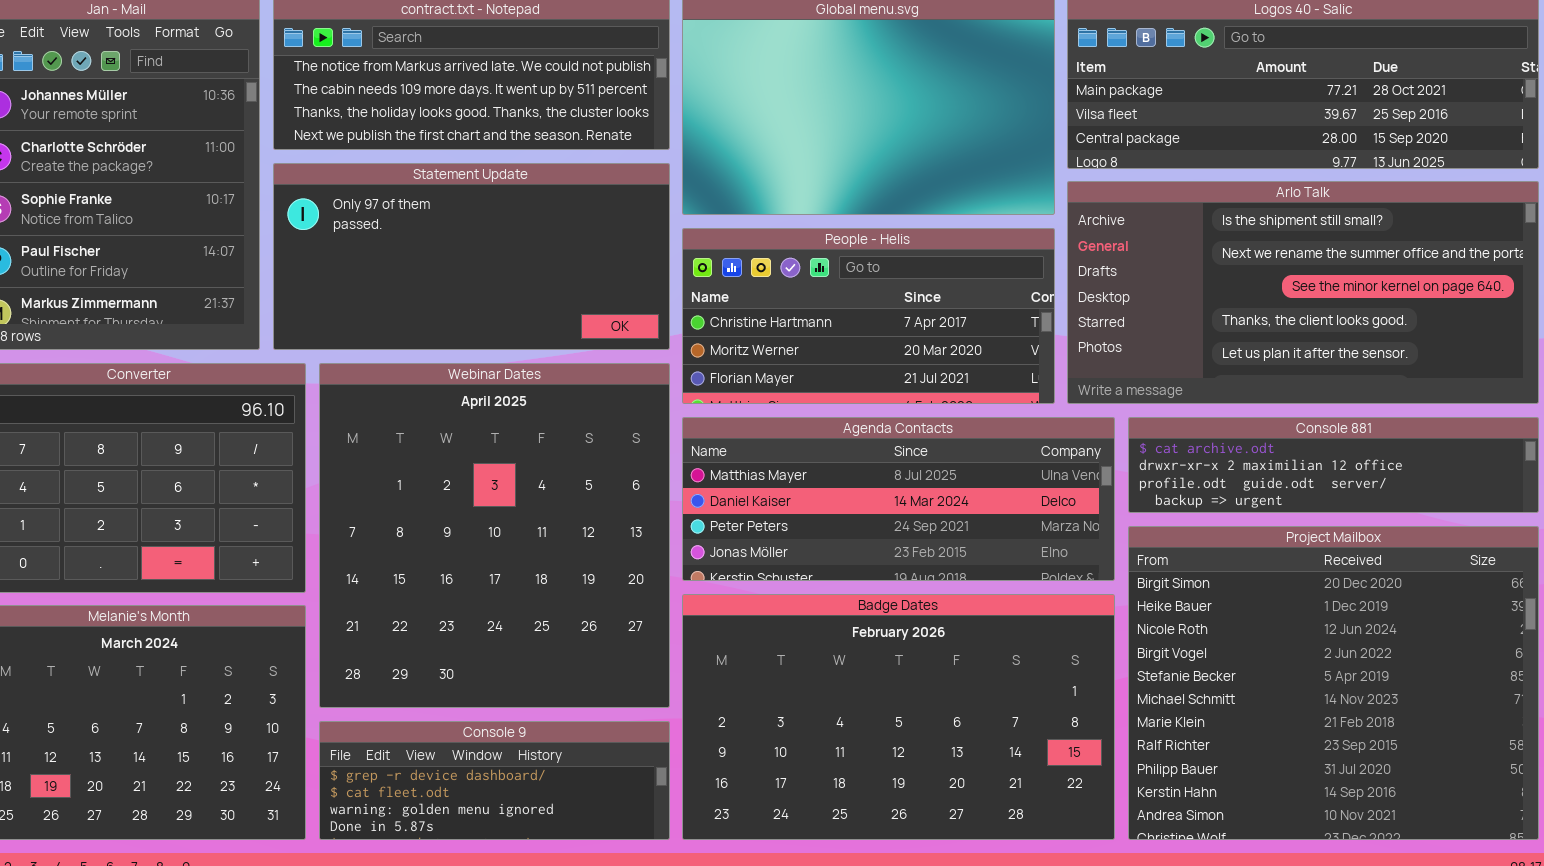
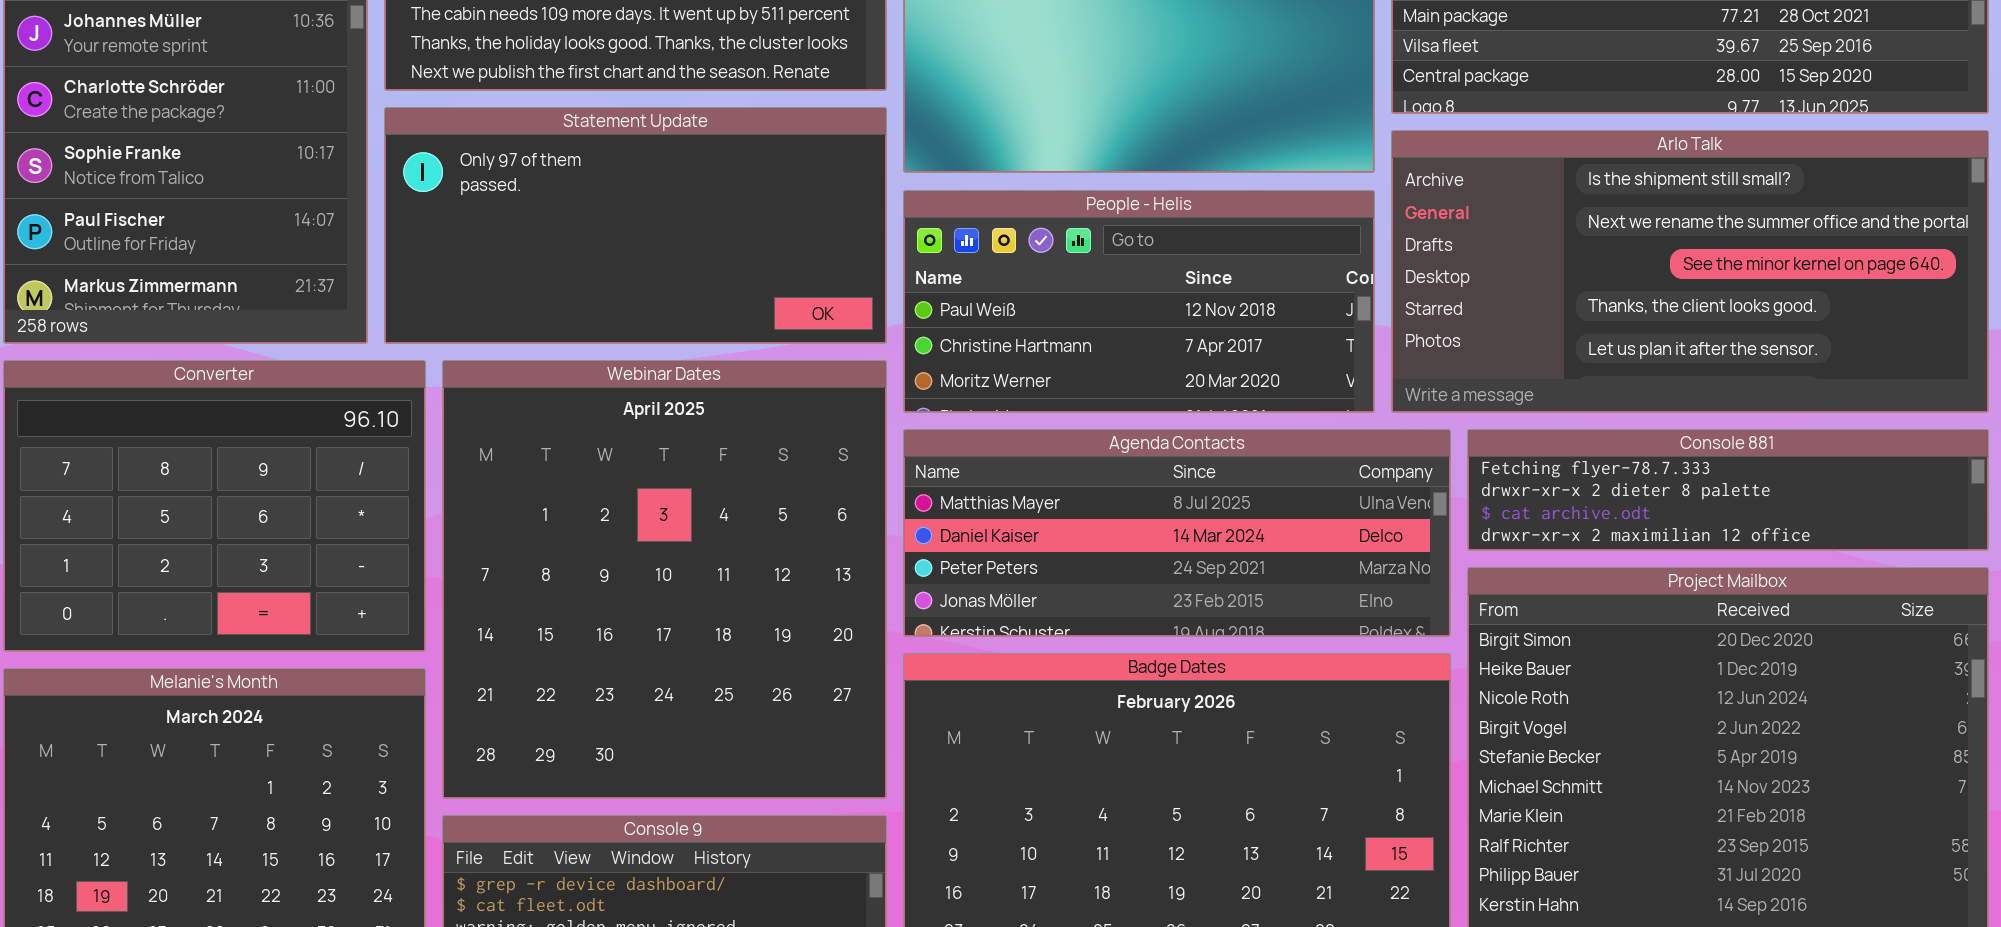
People - Helis: [682,228,1055,404] -> [903,190,1375,413], scrolled up 1 row
Console 881: [1128,417,1539,513] -> [1467,429,1989,551], scrolled up 2 rows

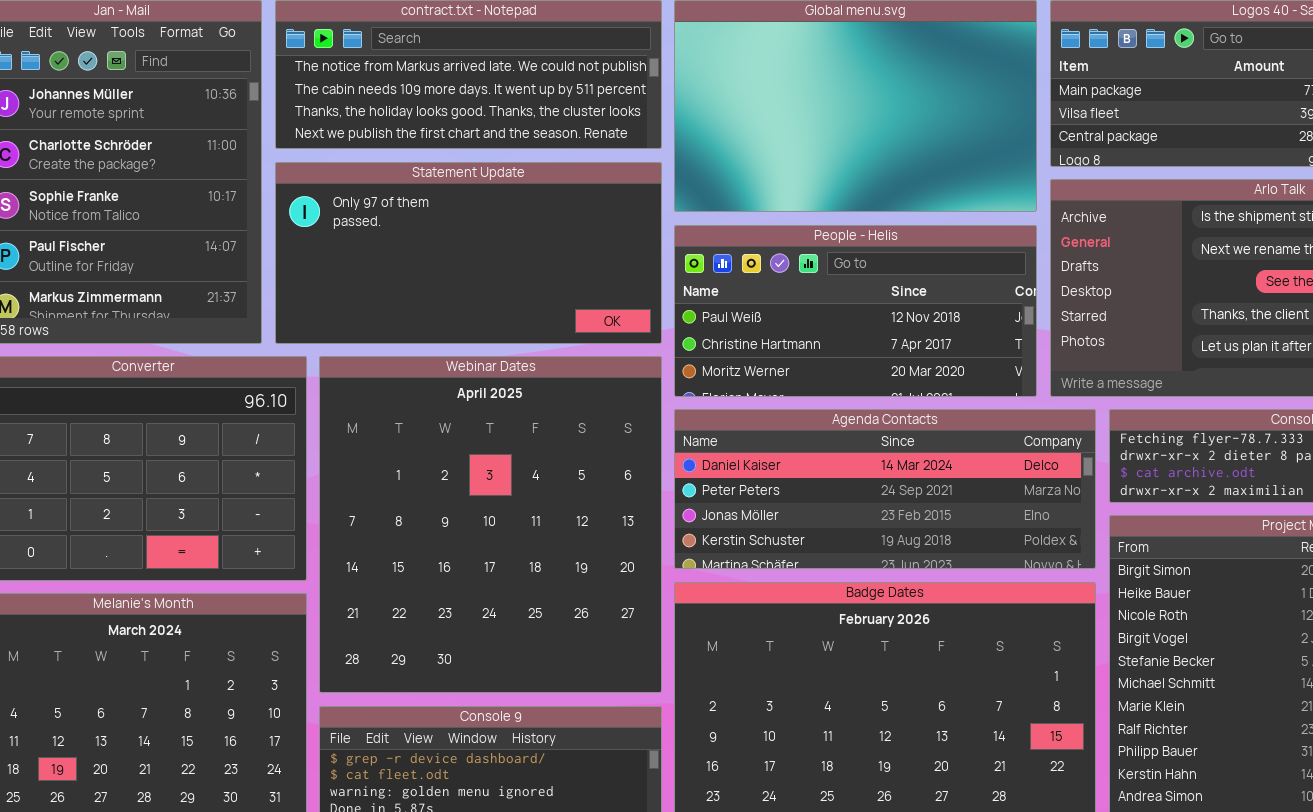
Agenda Contacts: [903,429,1451,637] -> [674,409,1096,569], scrolled down 1 row

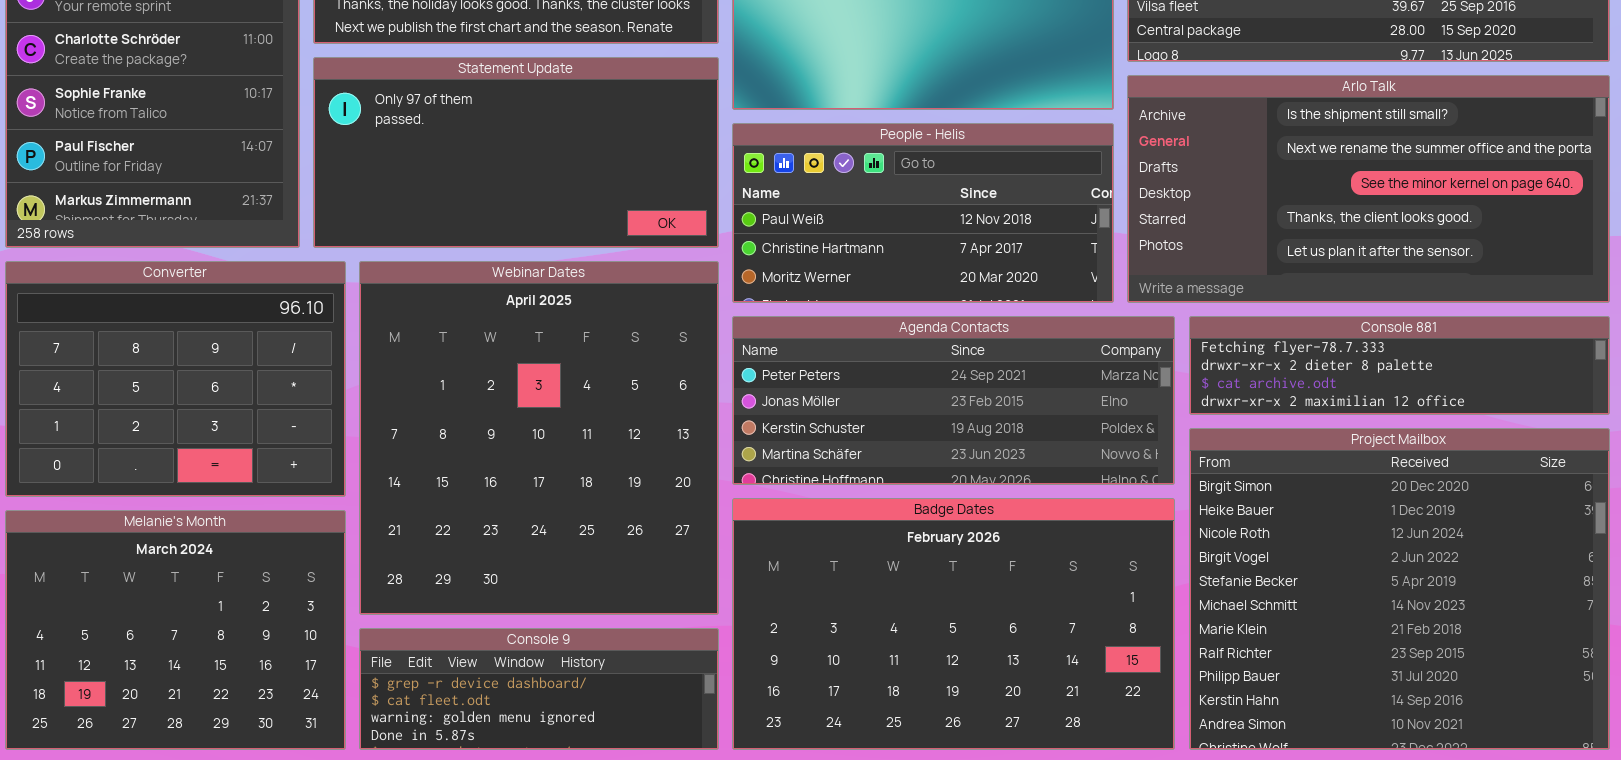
Agenda Contacts: [674,409,1096,569] -> [732,316,1175,485], scrolled down 1 row

